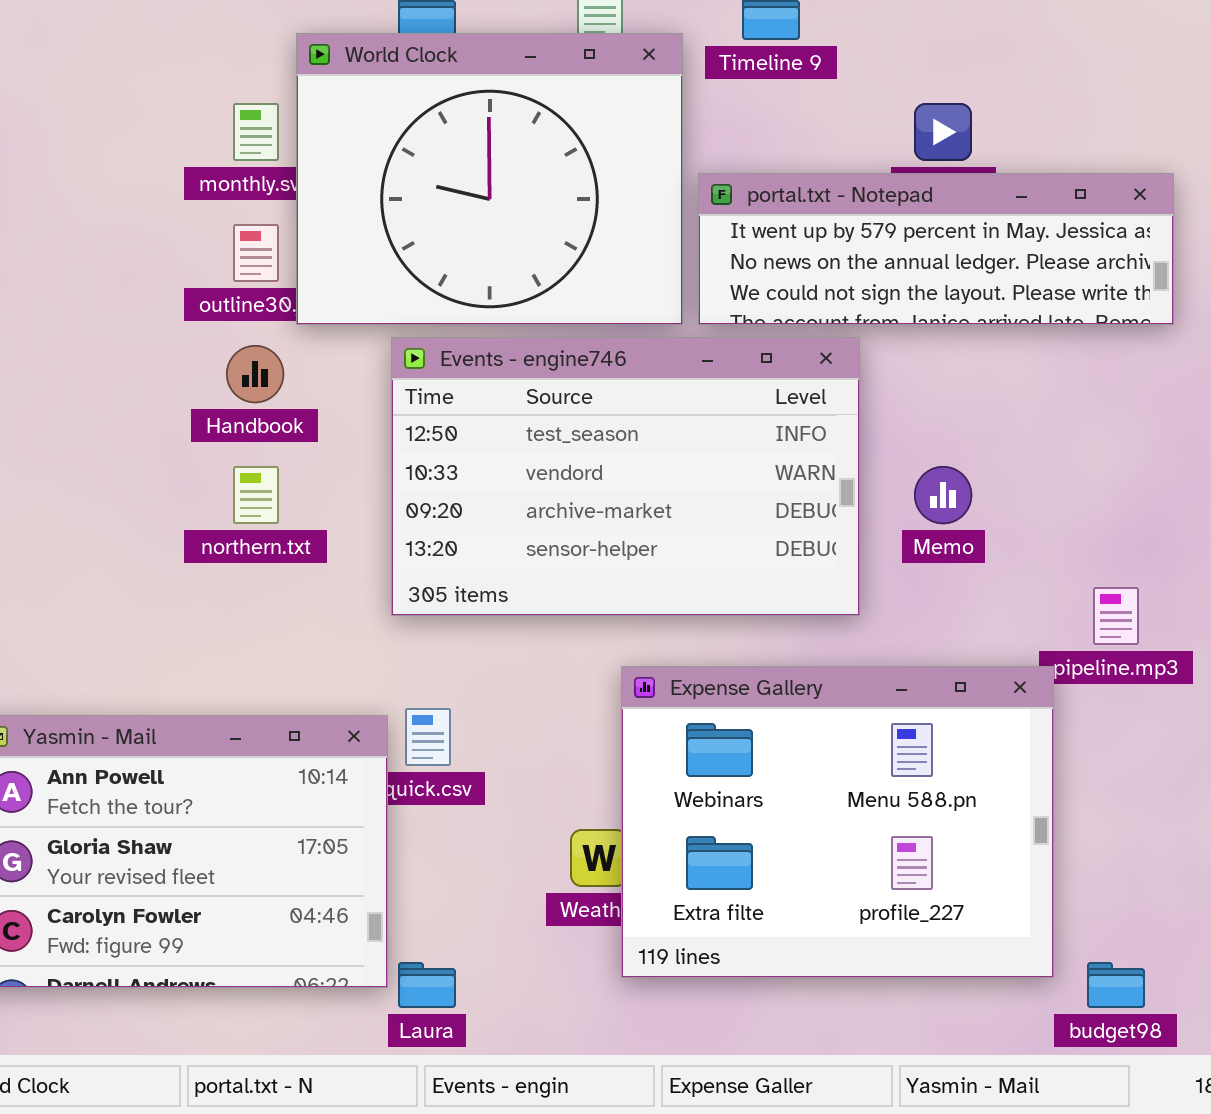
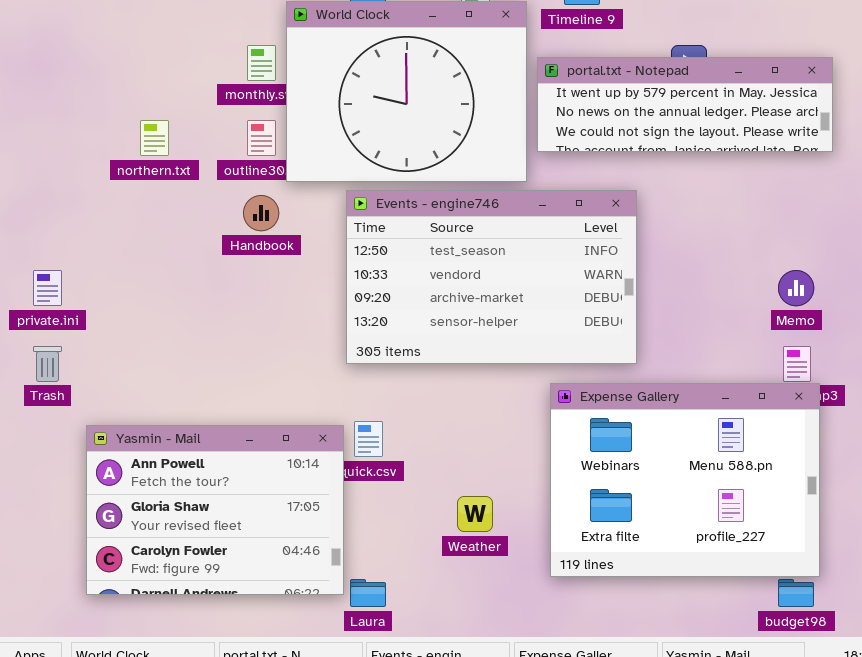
portal.txt - Notepad: [698,173,1174,325] -> [537,57,833,152], moved
northern.txt: [233,466,279,524] -> [140,120,169,156], moved
Memo: [914,466,972,524] -> [778,270,814,306], moved
Expense Gallery: [621,666,1054,978] -> [550,383,820,577], moved

